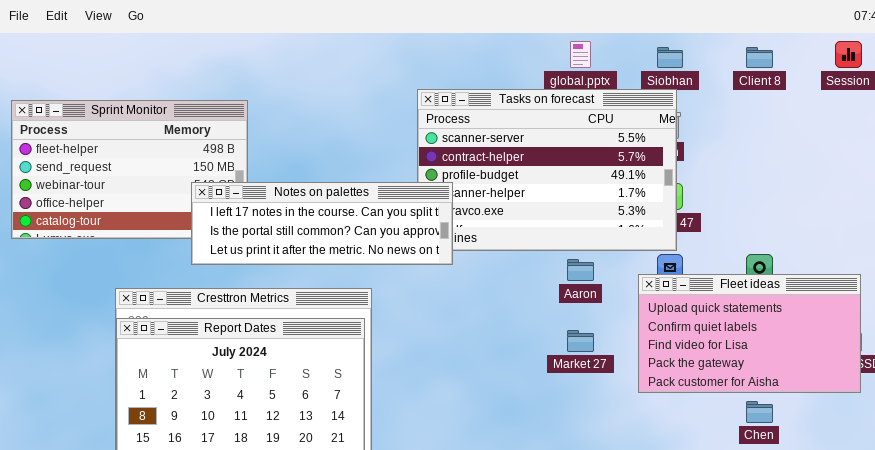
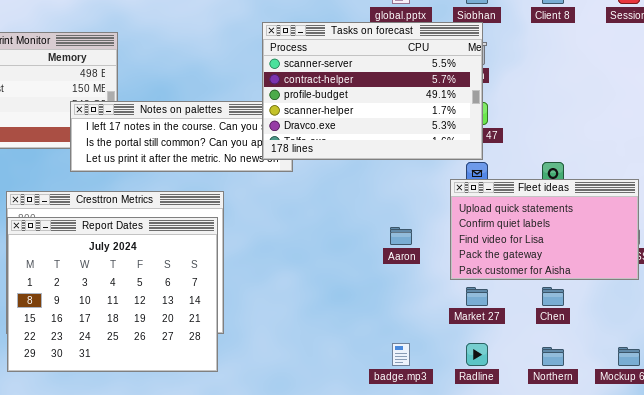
Tasks on forecast: [417,89,677,251] -> [262,22,483,160], raised
Aaron: [567,259,594,281] -> [390,227,412,245], moved
Market 27: [567,330,594,352] -> [466,287,488,306], moved

